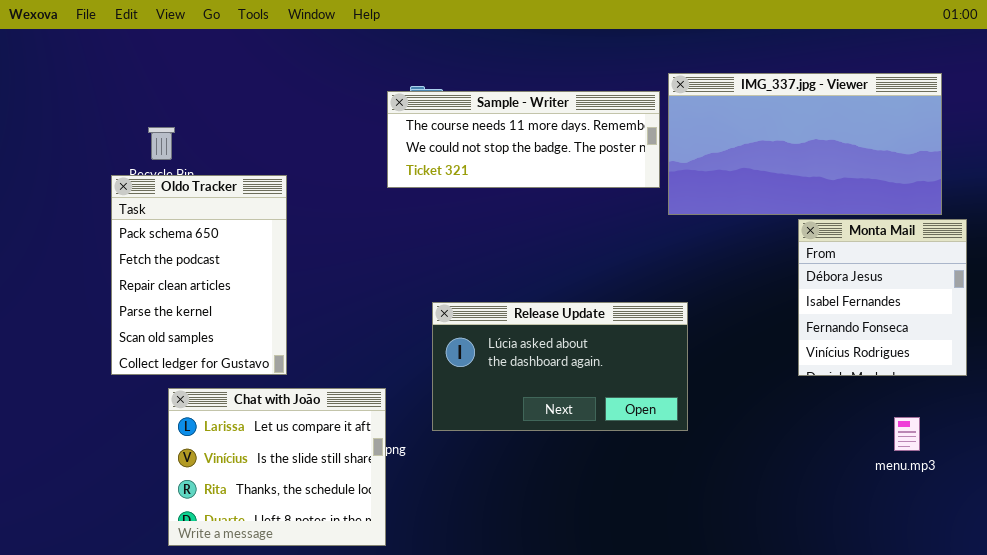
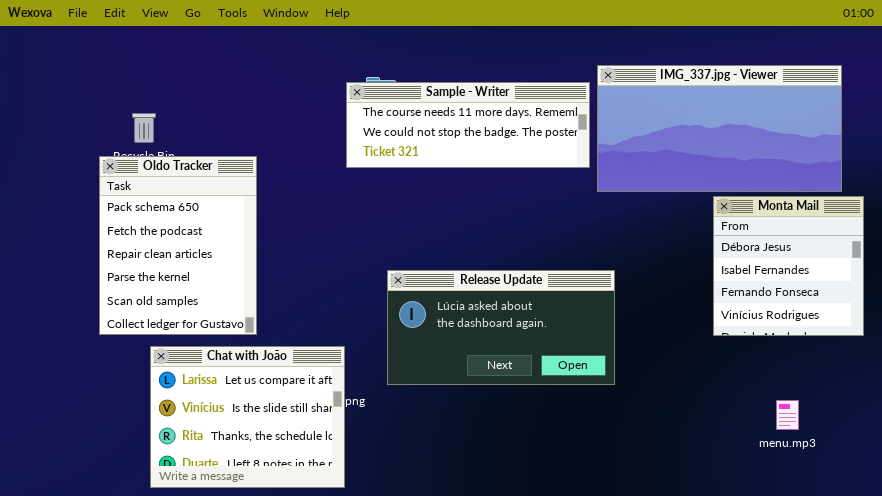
menu.mp3: [894,417,920,451] -> [776,400,799,430], moved

